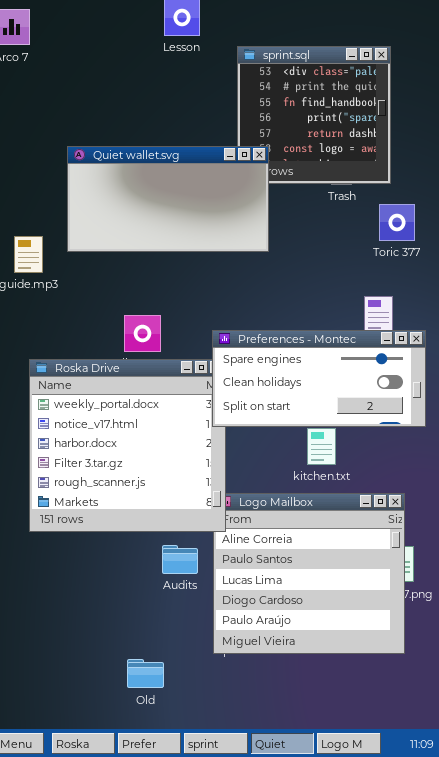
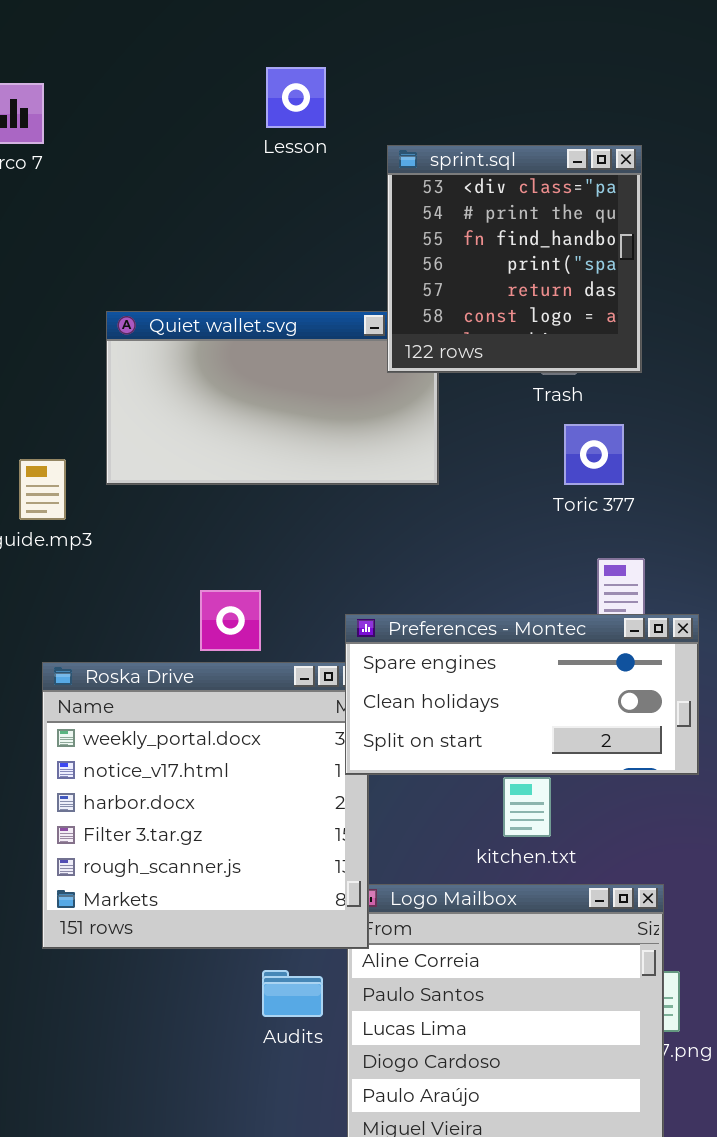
sprint.sql: [237,46,391,184] -> [387,145,642,373], raised
Toric 377: [379,204,415,241] -> [564,424,624,485], moved

